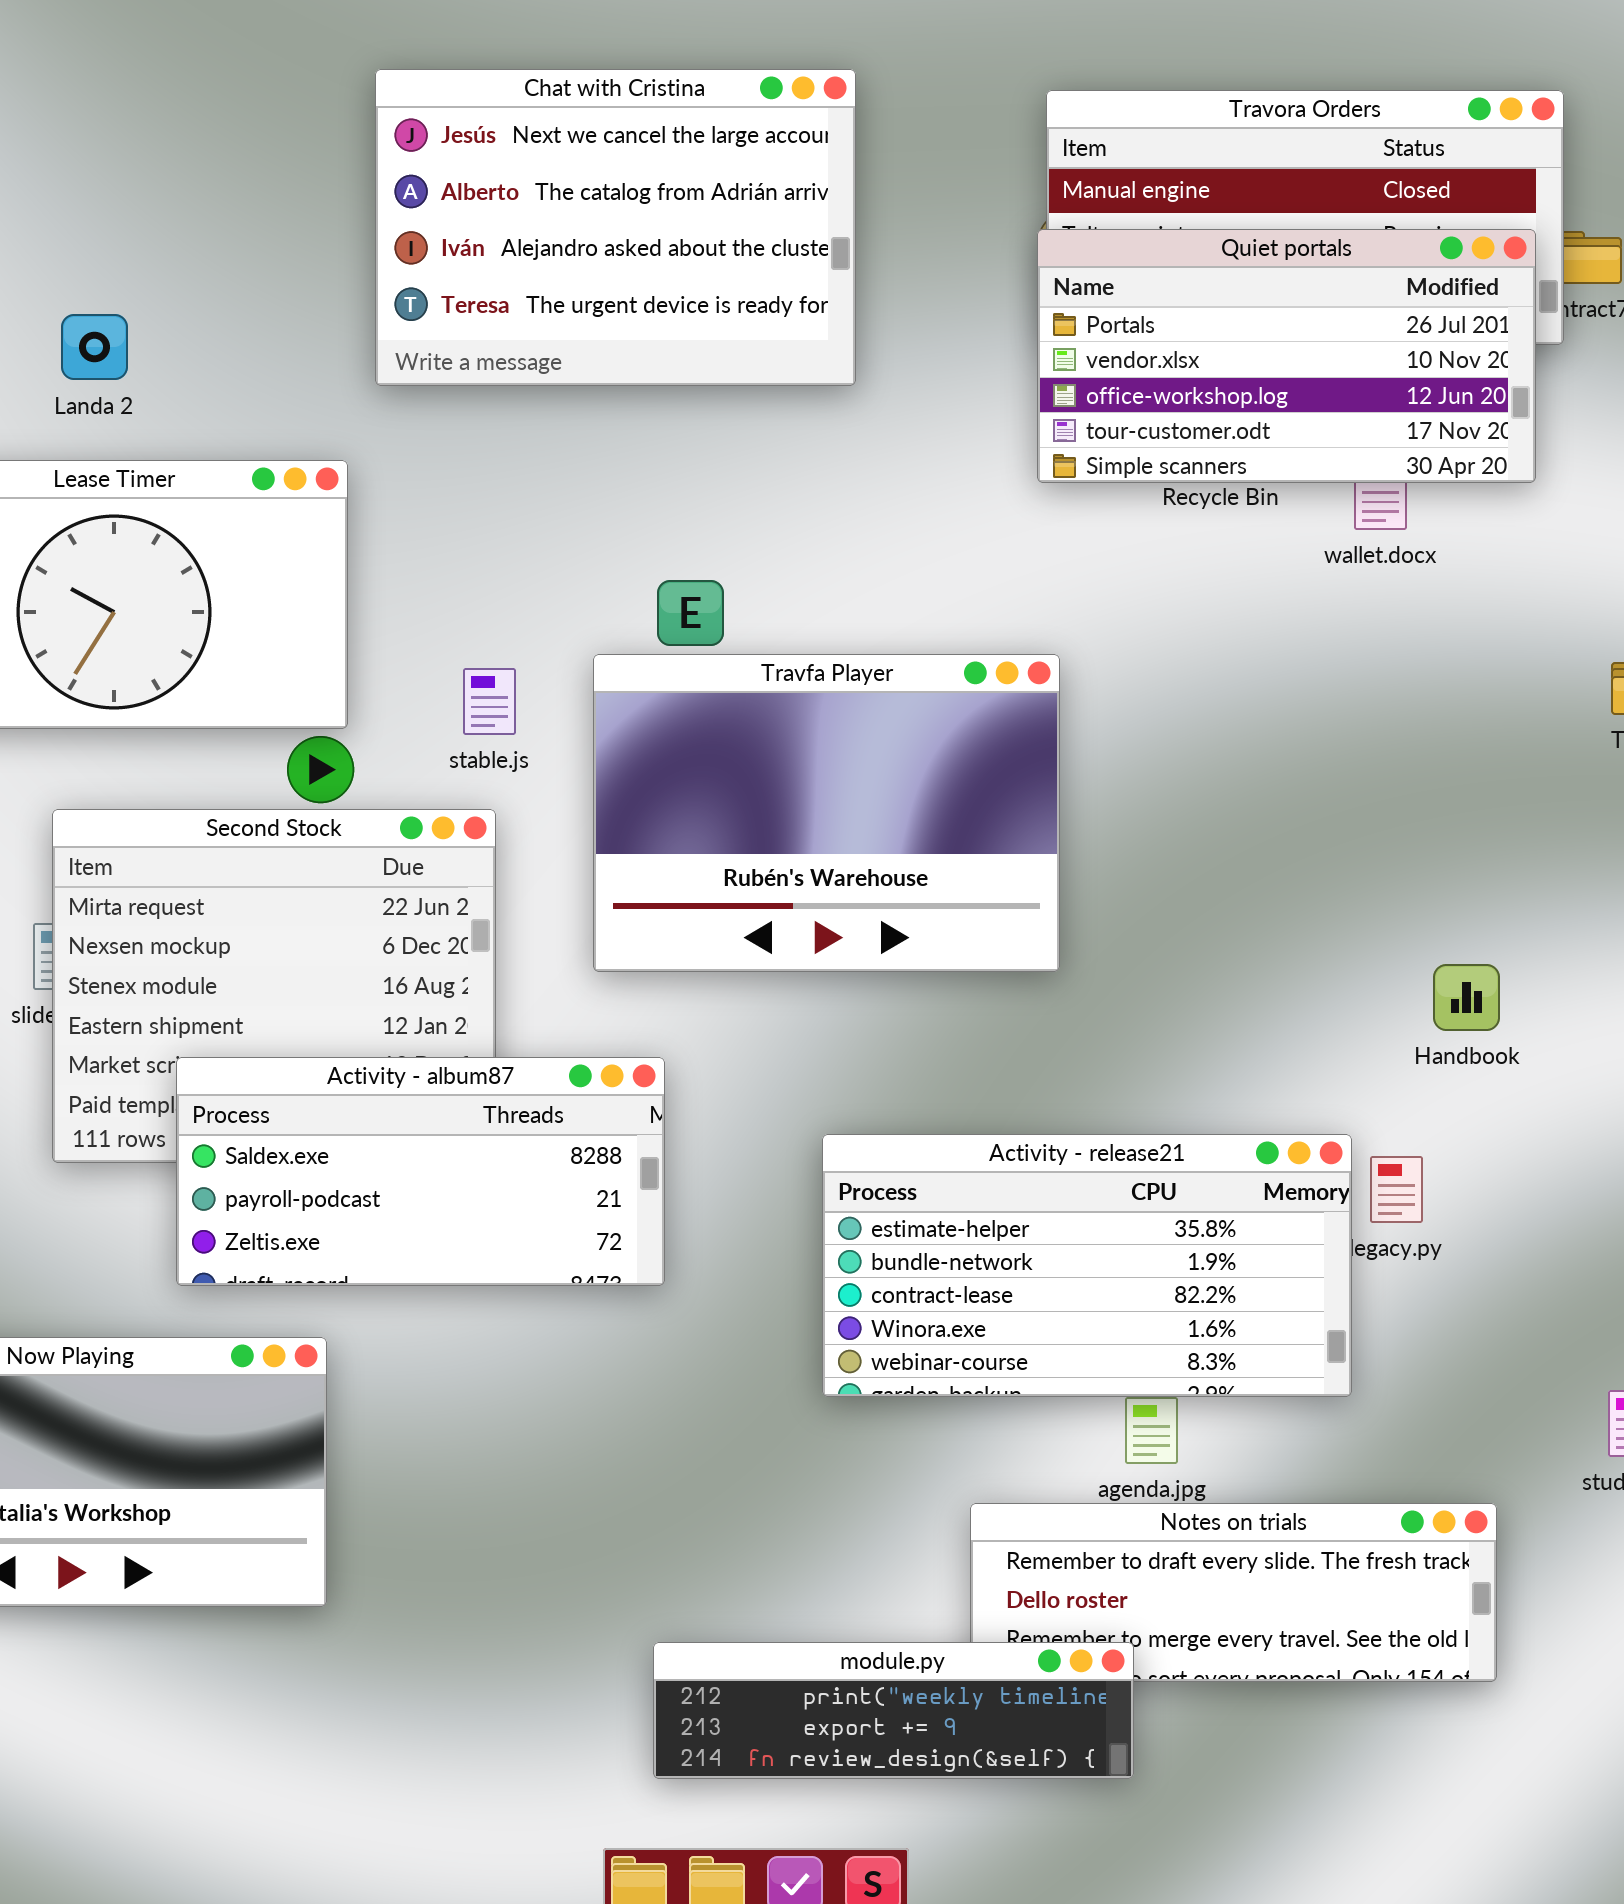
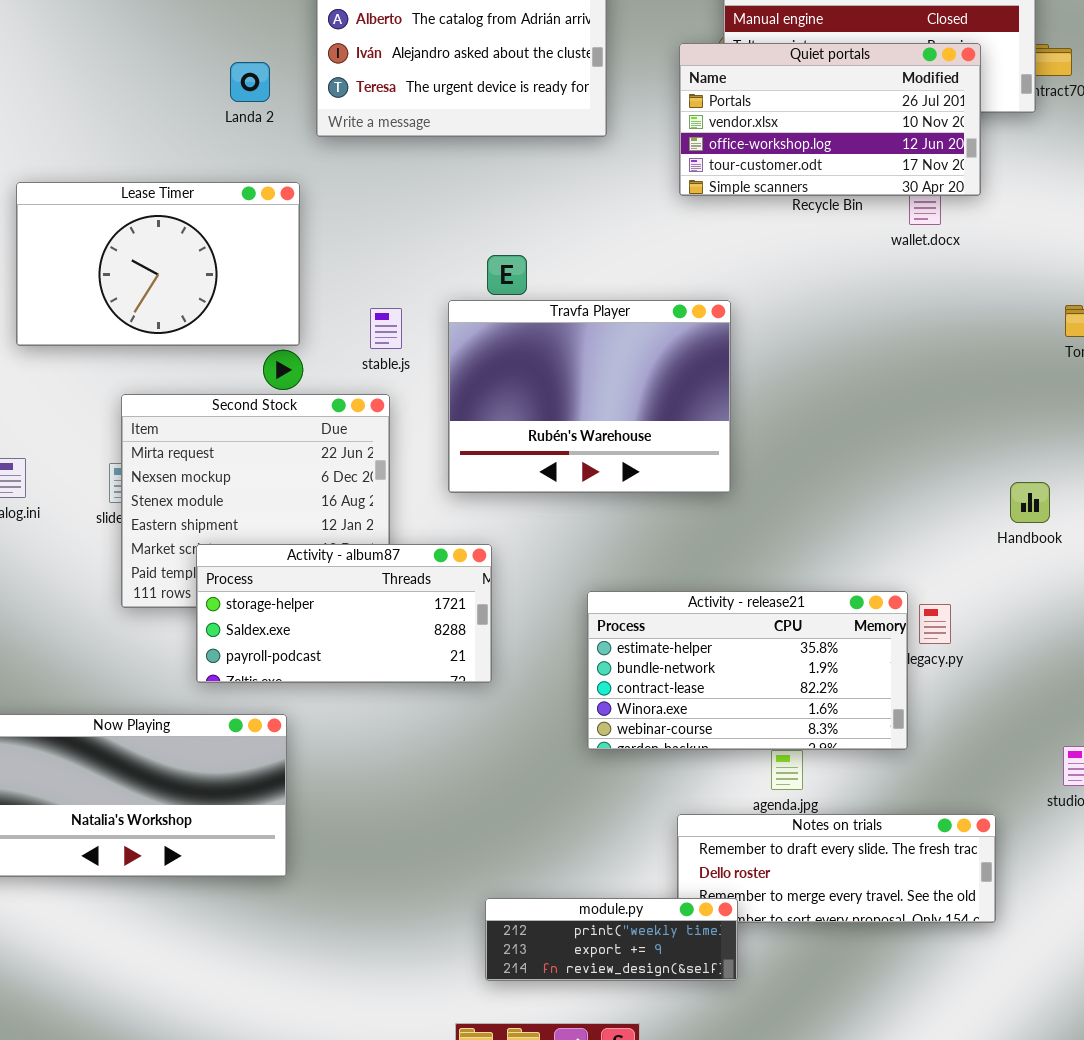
Quiet portals: [1037,229,1536,483] -> [679,43,981,196], moved
Landa 2: [61,314,128,380] -> [230,62,270,102], moved
Handbook: [1433,964,1500,1031] -> [1010,482,1050,523], moved
Activity - album87: [176,1057,665,1286] -> [196,544,492,683], scrolled up 1 row
module.py: [653,1642,1134,1779] -> [485,898,738,981], resized

